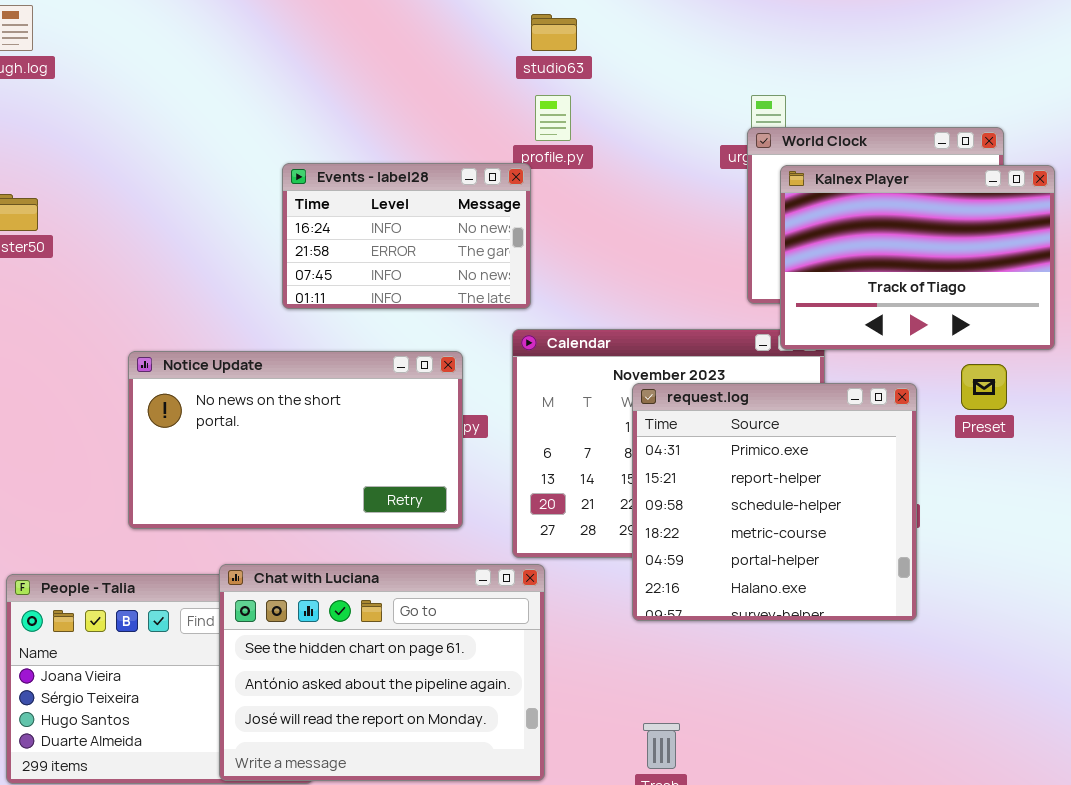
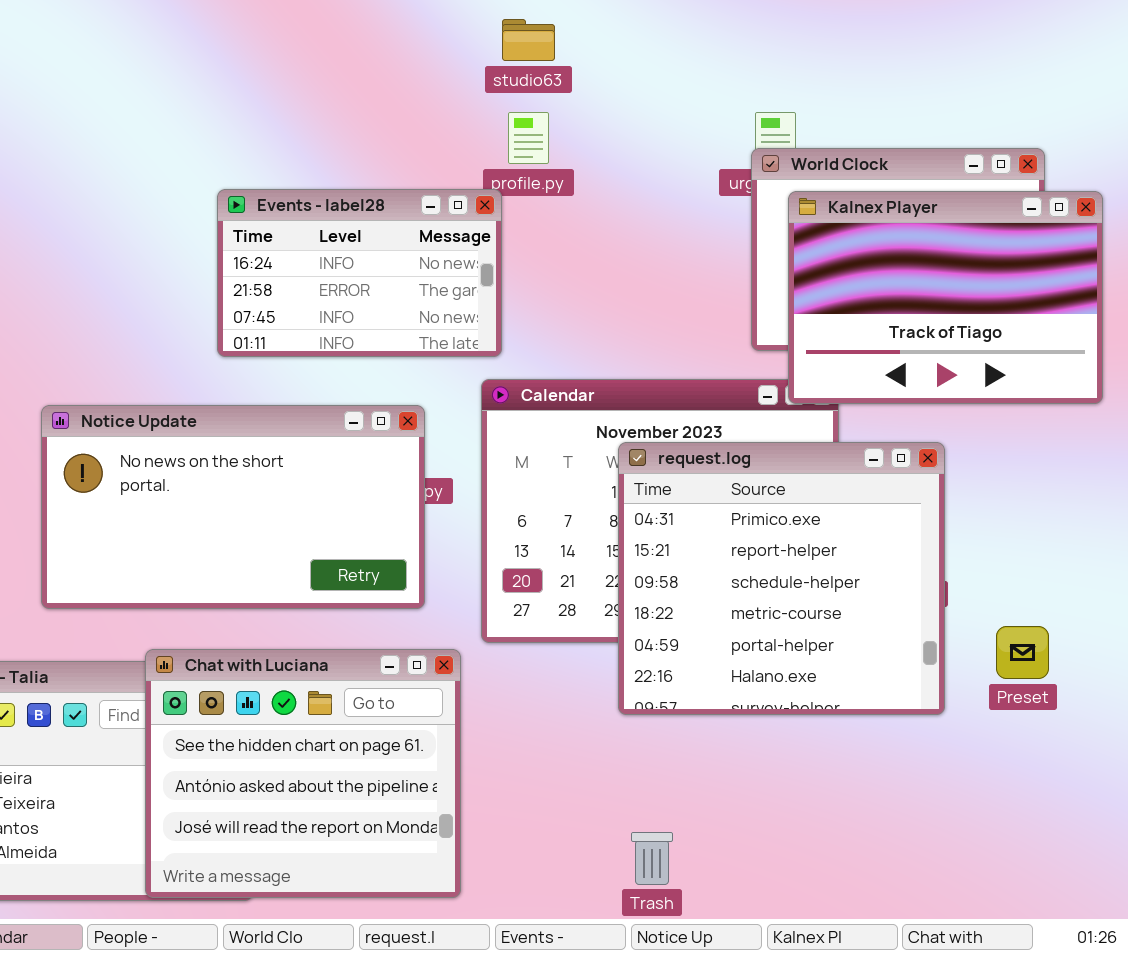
Preset: [961,364,1007,410] -> [996,626,1049,679], moved
Chat with Luciana: [219,564,545,781] -> [145,649,461,898], resized

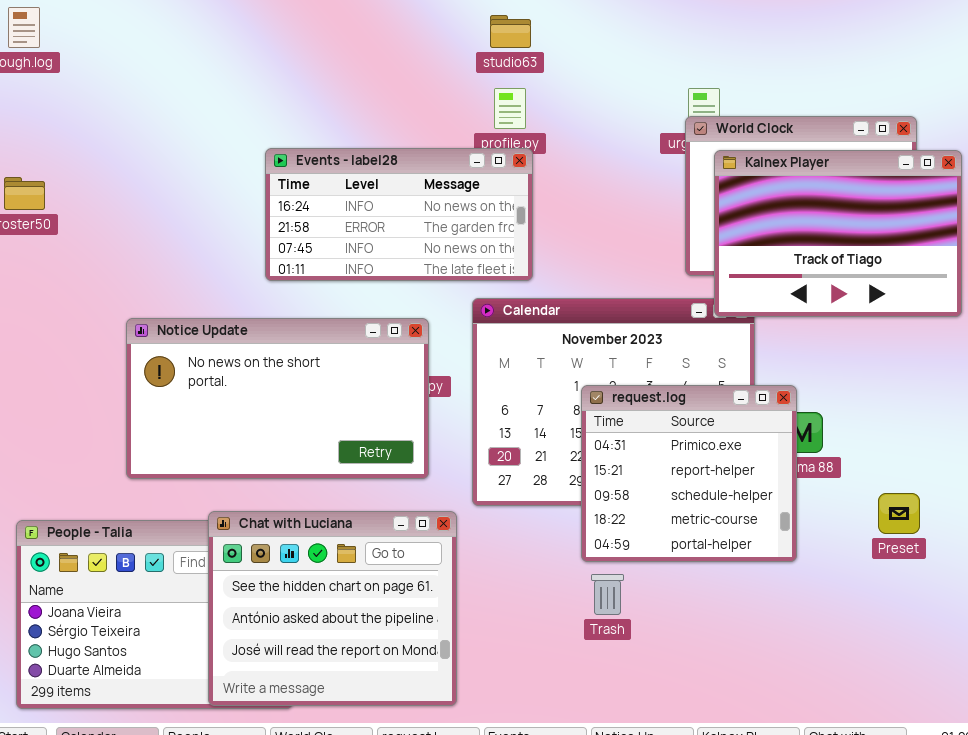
Events - label28: [217,189,502,357] -> [265,148,533,281], resized
request.log: [618,442,945,715] -> [581,385,797,562], resized
Trash: [631,832,673,885] -> [591,574,624,615], moved

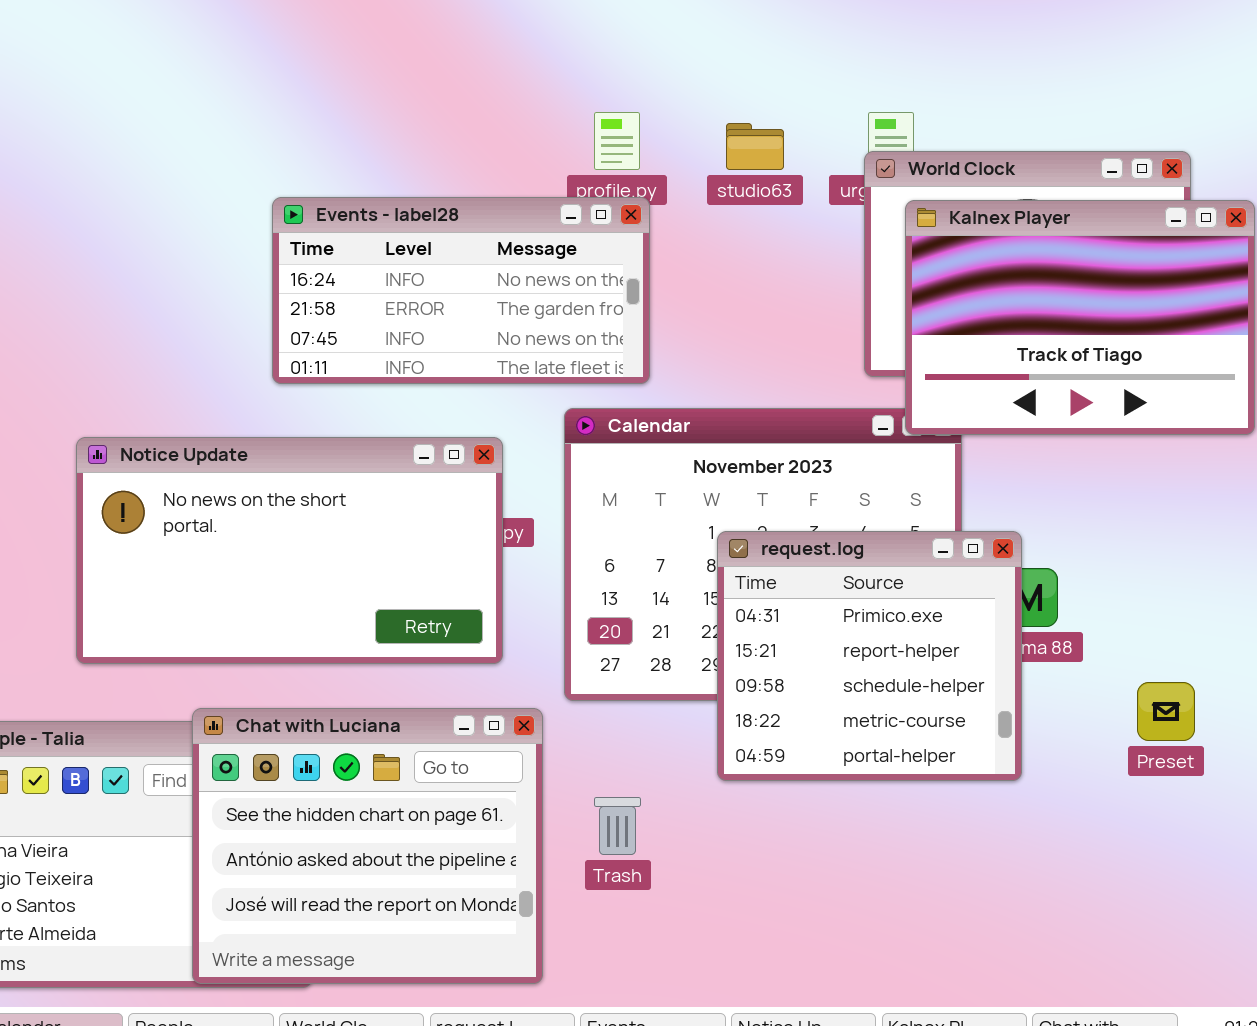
studio63: [490,15,531,48] -> [726,123,784,170], moved
Trash: [591,574,624,615] -> [594,797,641,855], moved

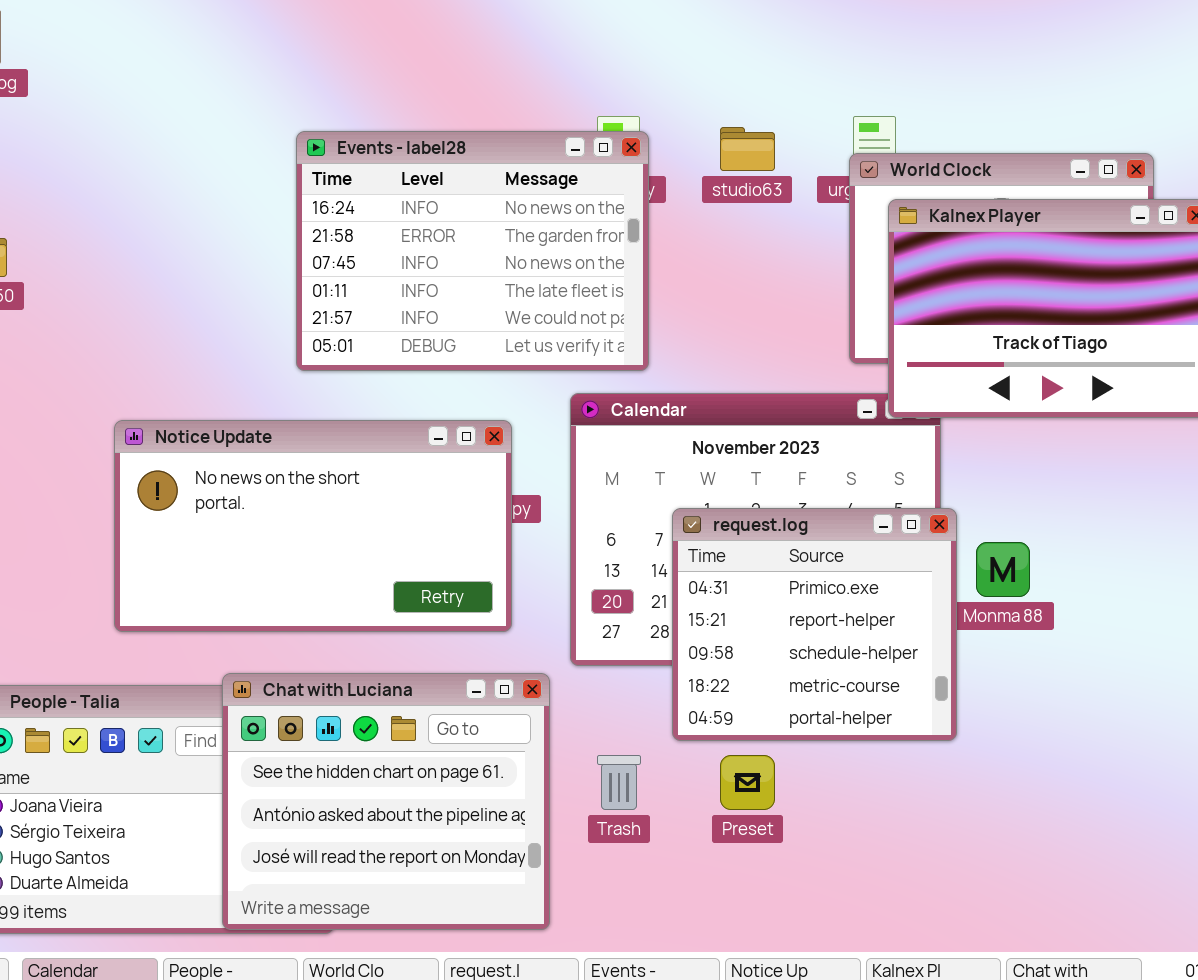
Events - label28: [272,197,650,384] -> [296,131,649,371], resized
request.log: [717,531,1022,781] -> [672,508,957,741], moved
Preset: [1137,682,1195,741] -> [720,755,775,810], moved

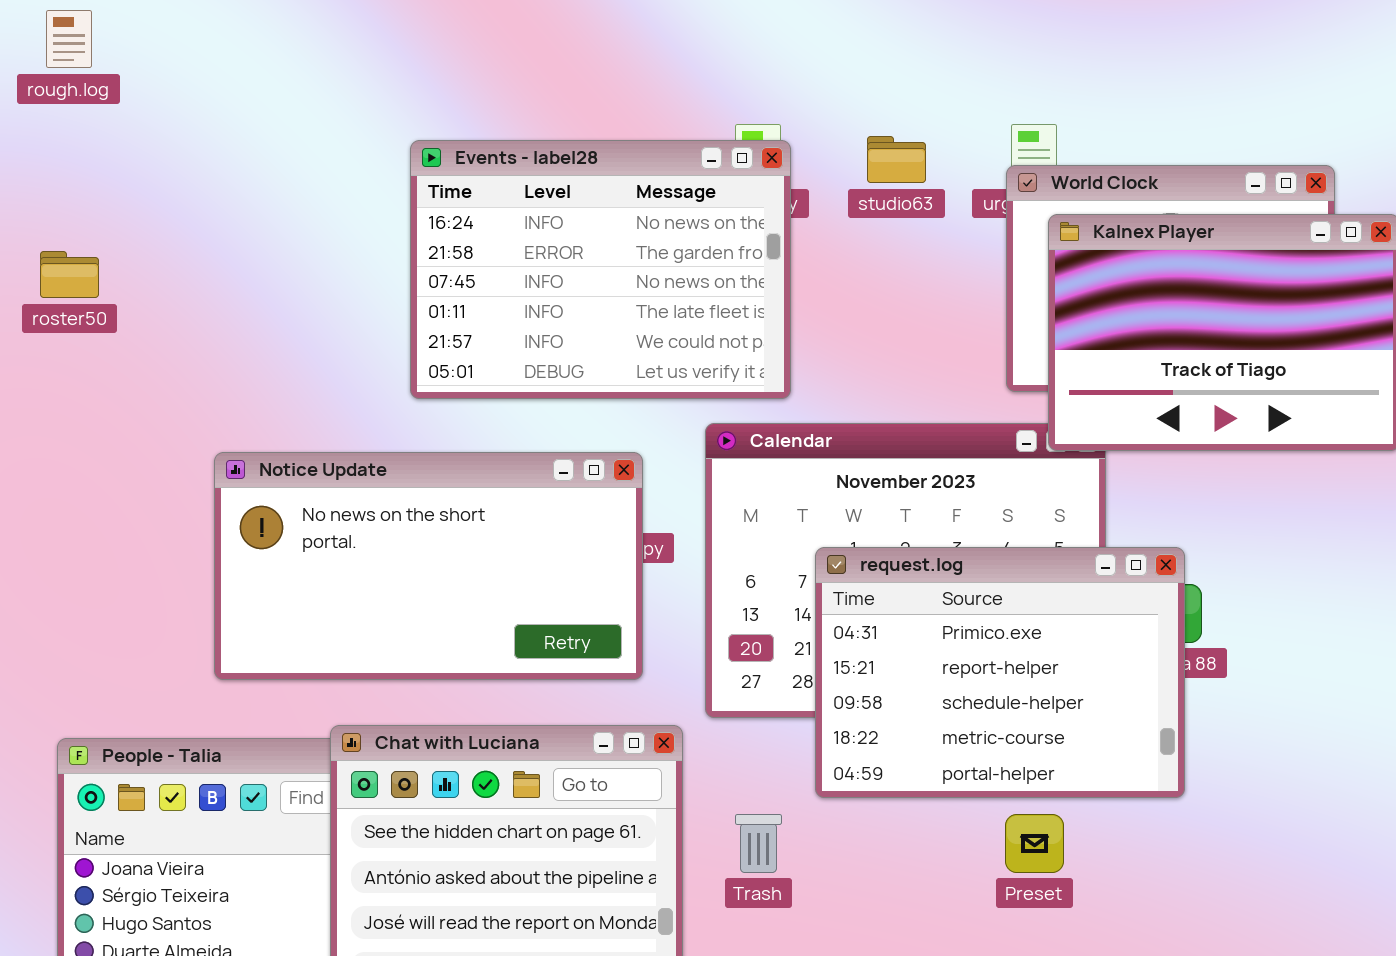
request.log: [672,508,957,741] -> [815,547,1185,798], resized
Preset: [720,755,775,810] -> [1005,814,1064,873], moved

